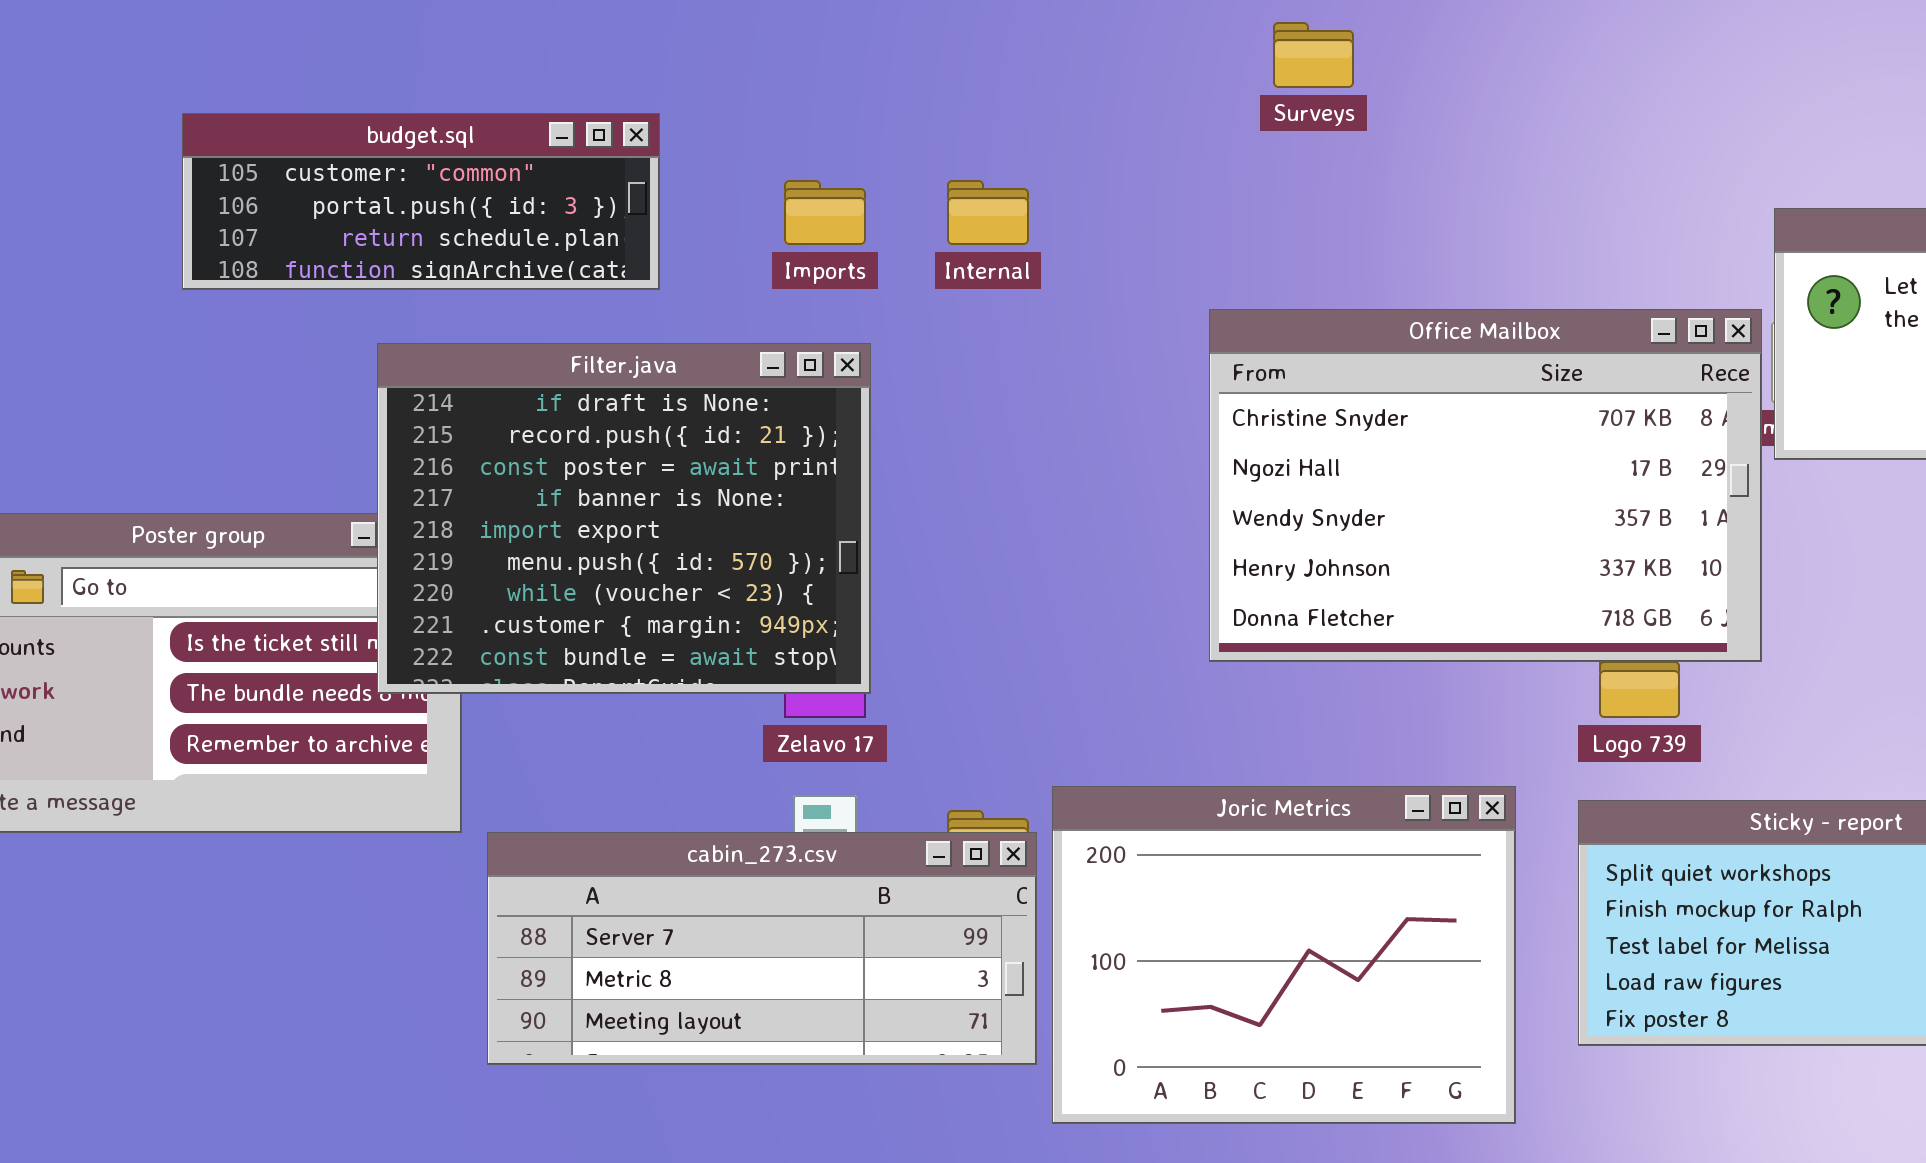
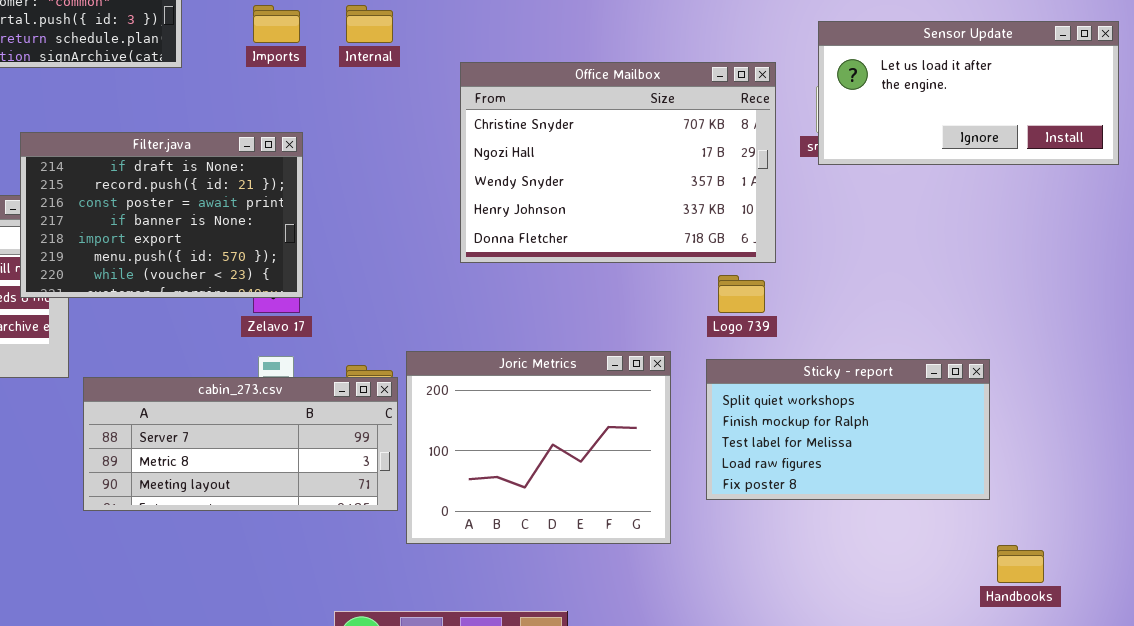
Office Mailbox: [1209,309,1762,662] -> [460,62,776,263], moved
Filter.java: [377,343,871,694] -> [20,132,303,298], resized

